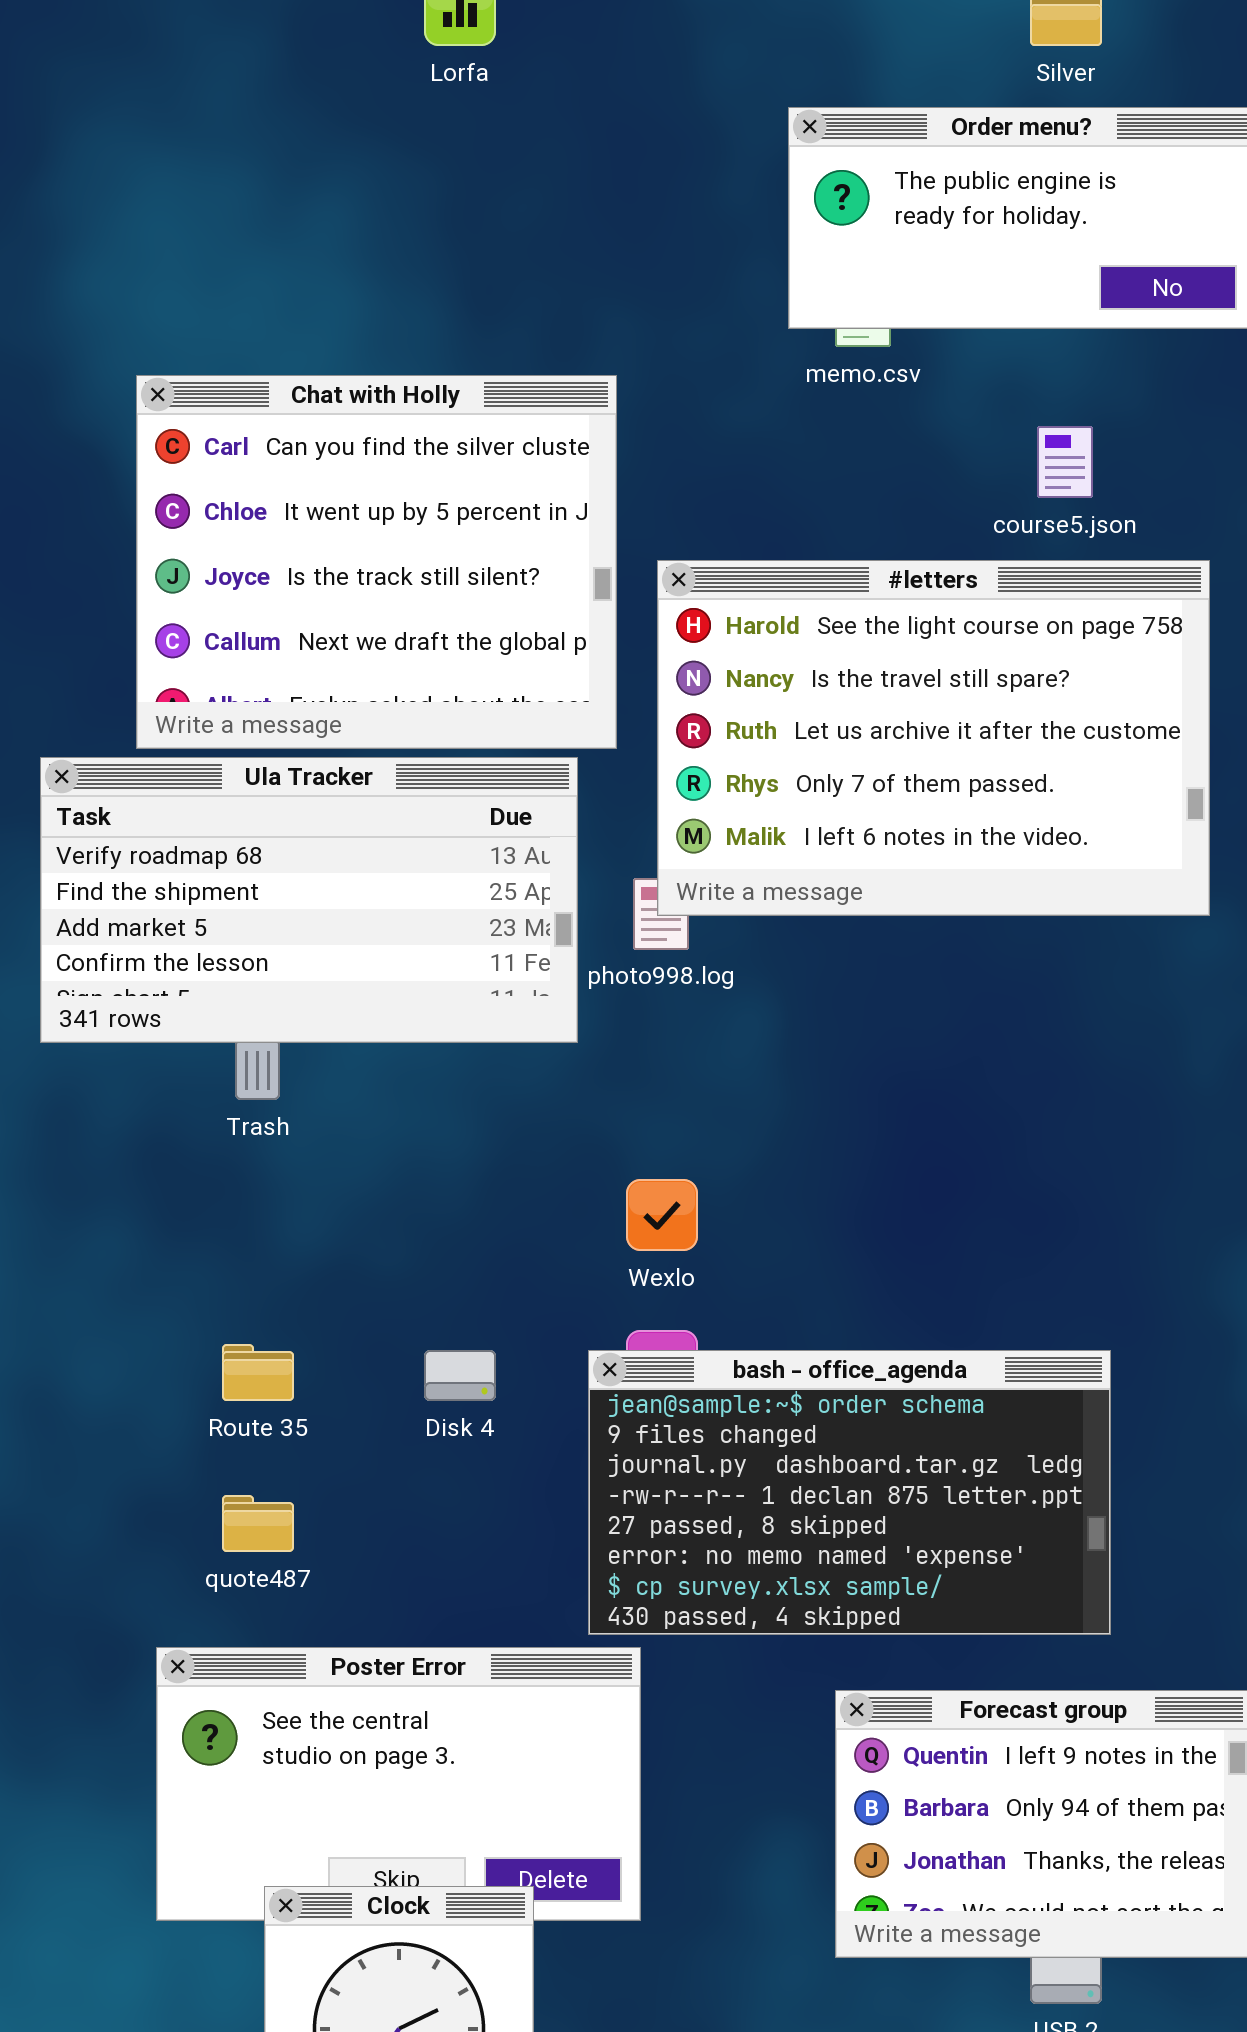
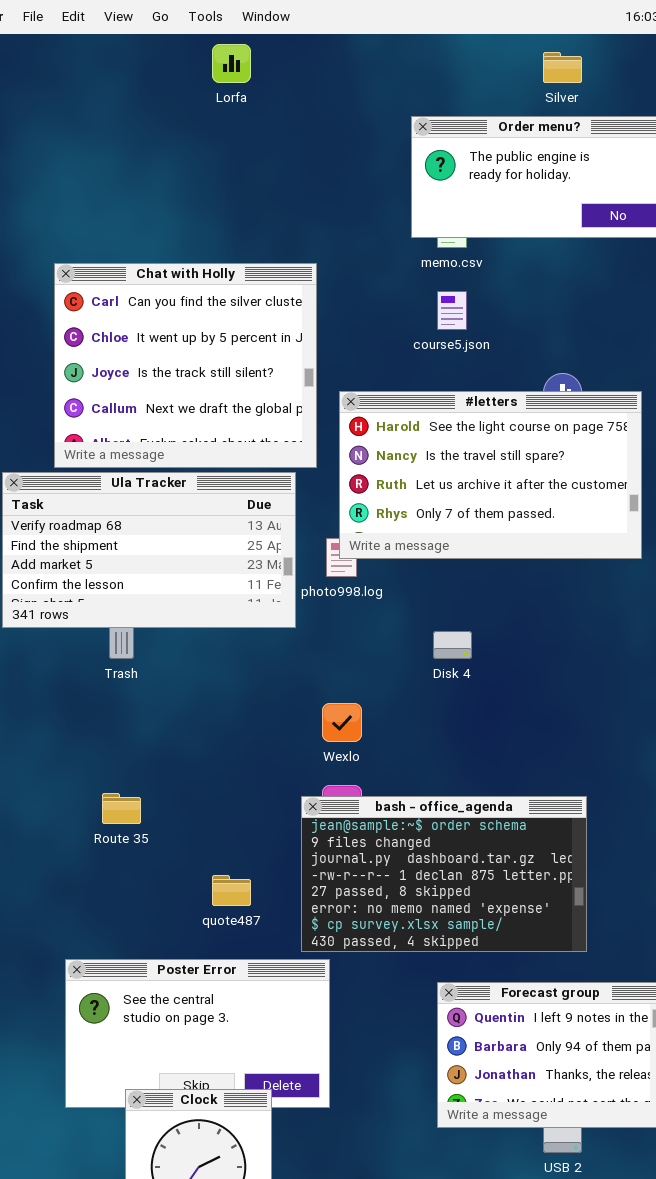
course5.json: [1037,426,1093,498] -> [437,291,467,330], moved
#letters: [657,560,1210,916] -> [339,391,642,559], resized
Disk 4: [424,1350,496,1401] -> [433,631,472,659], moved
quote487: [222,1495,294,1552] -> [212,875,251,906], moved

